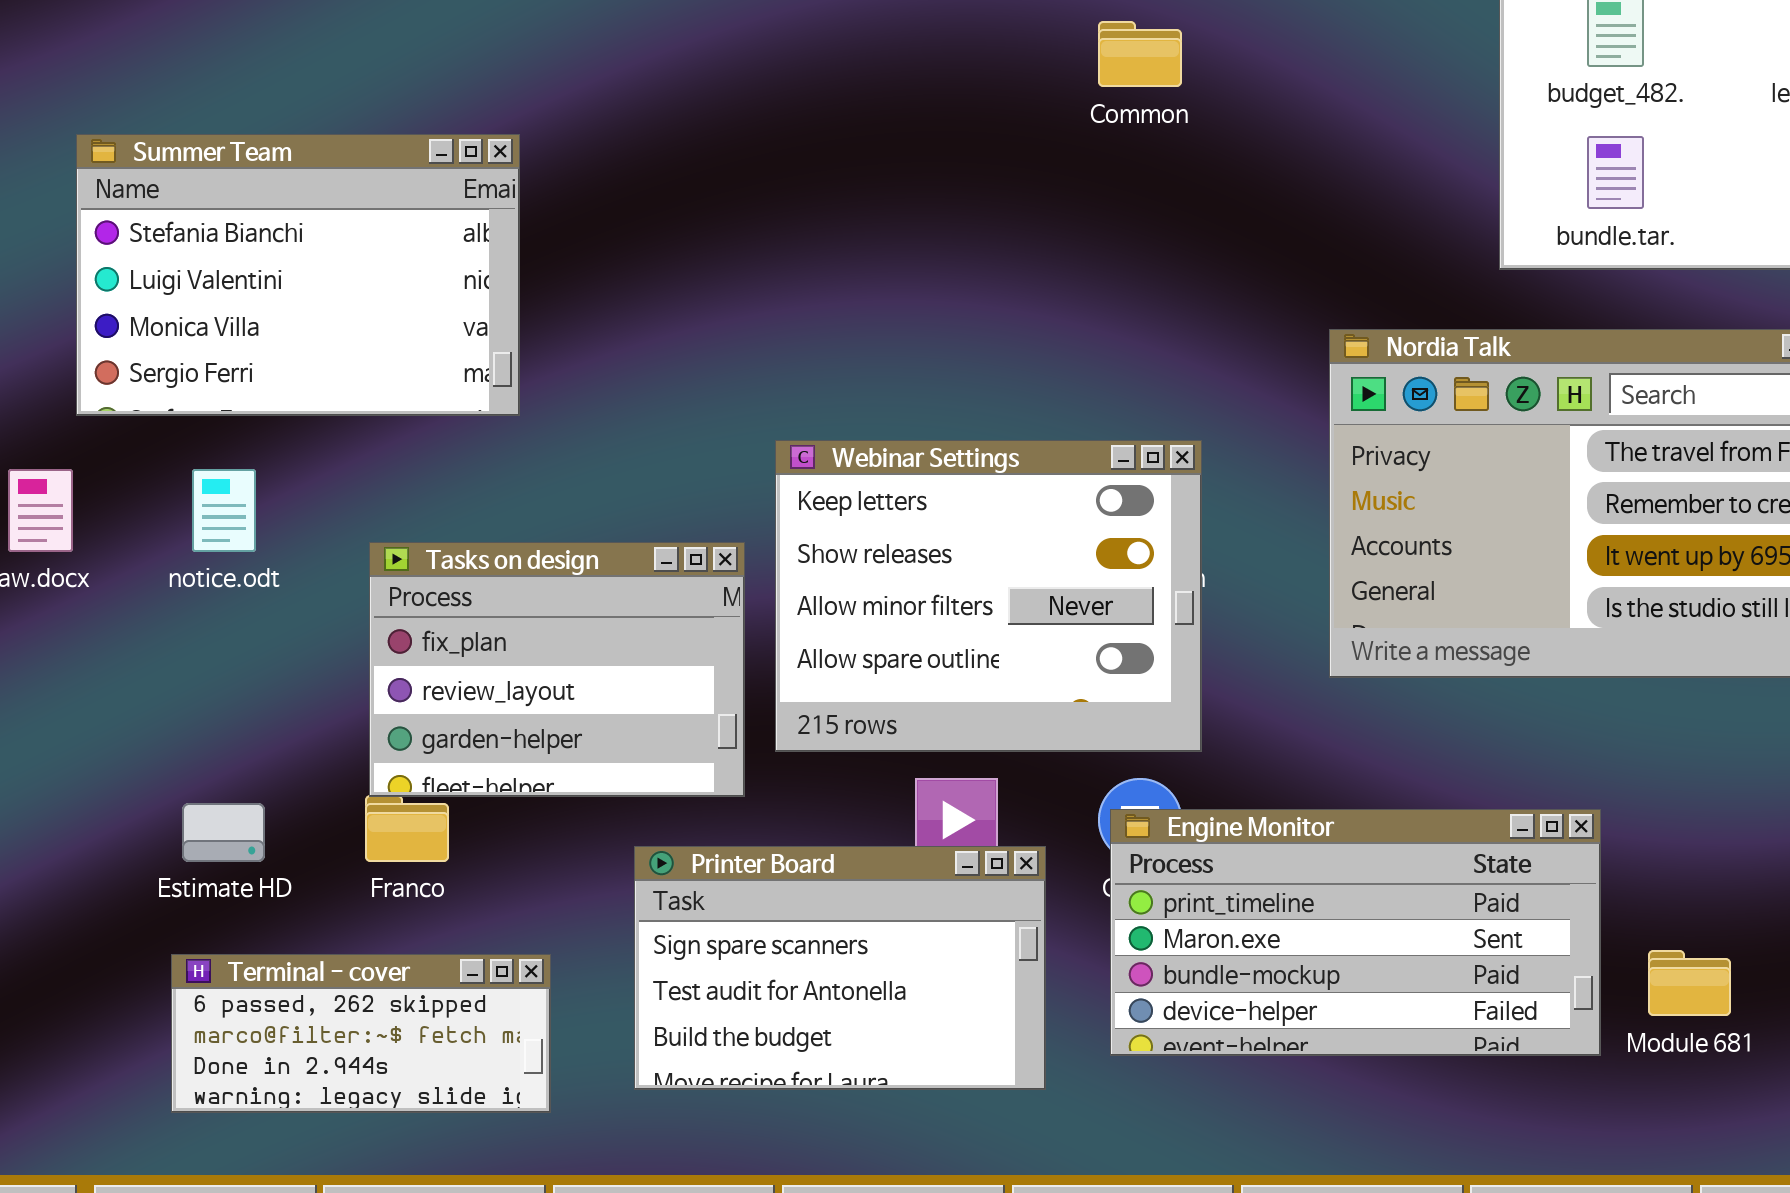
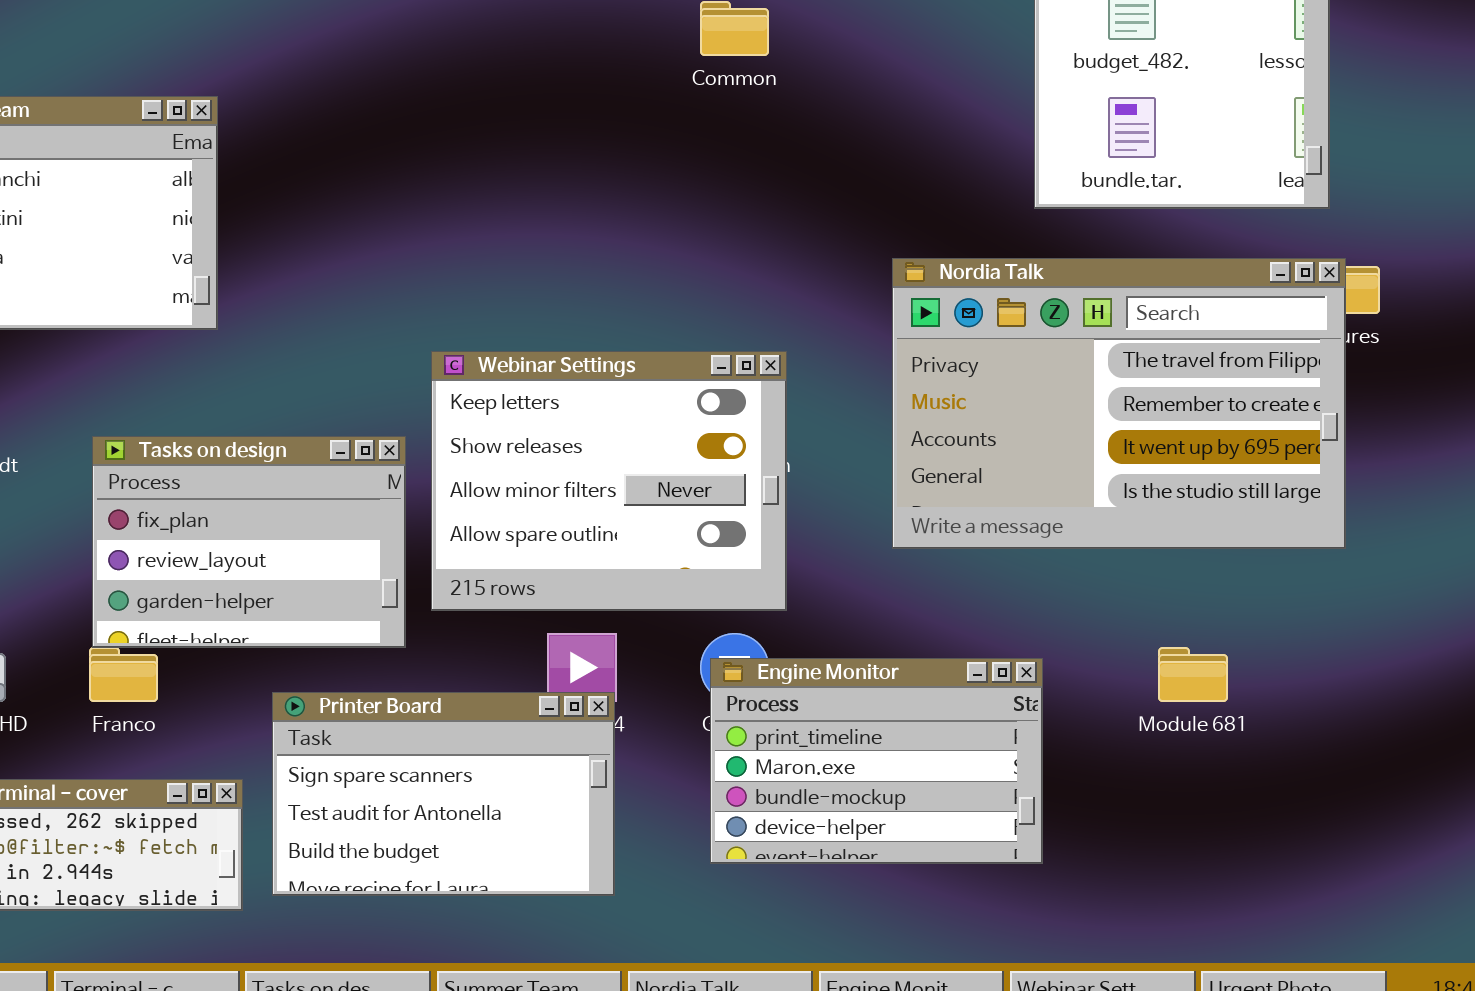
Engine Monitor: [1110,809,1601,1056] -> [710,658,1043,864], resized
Printer Board: [634,846,1046,1090] -> [272,692,615,896], moved
Module 681: [1648,950,1731,1016] -> [1158,647,1228,702], moved

